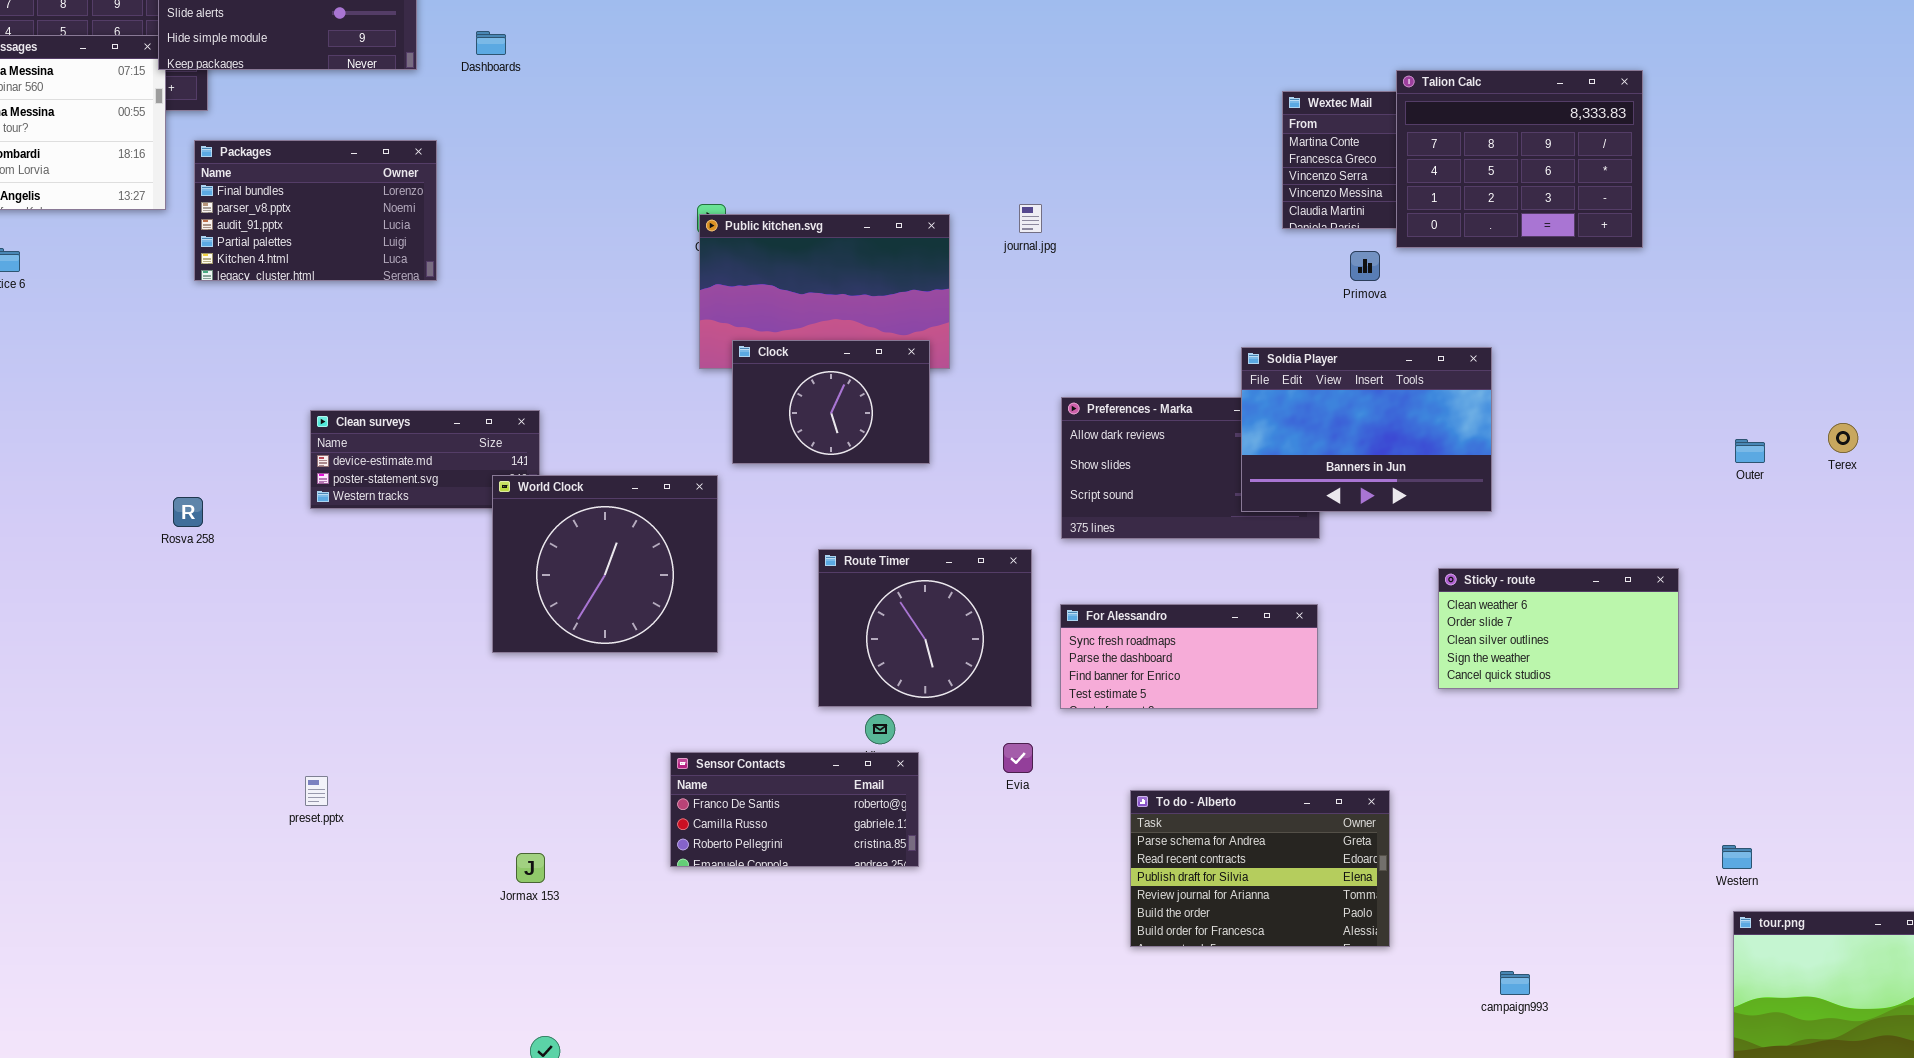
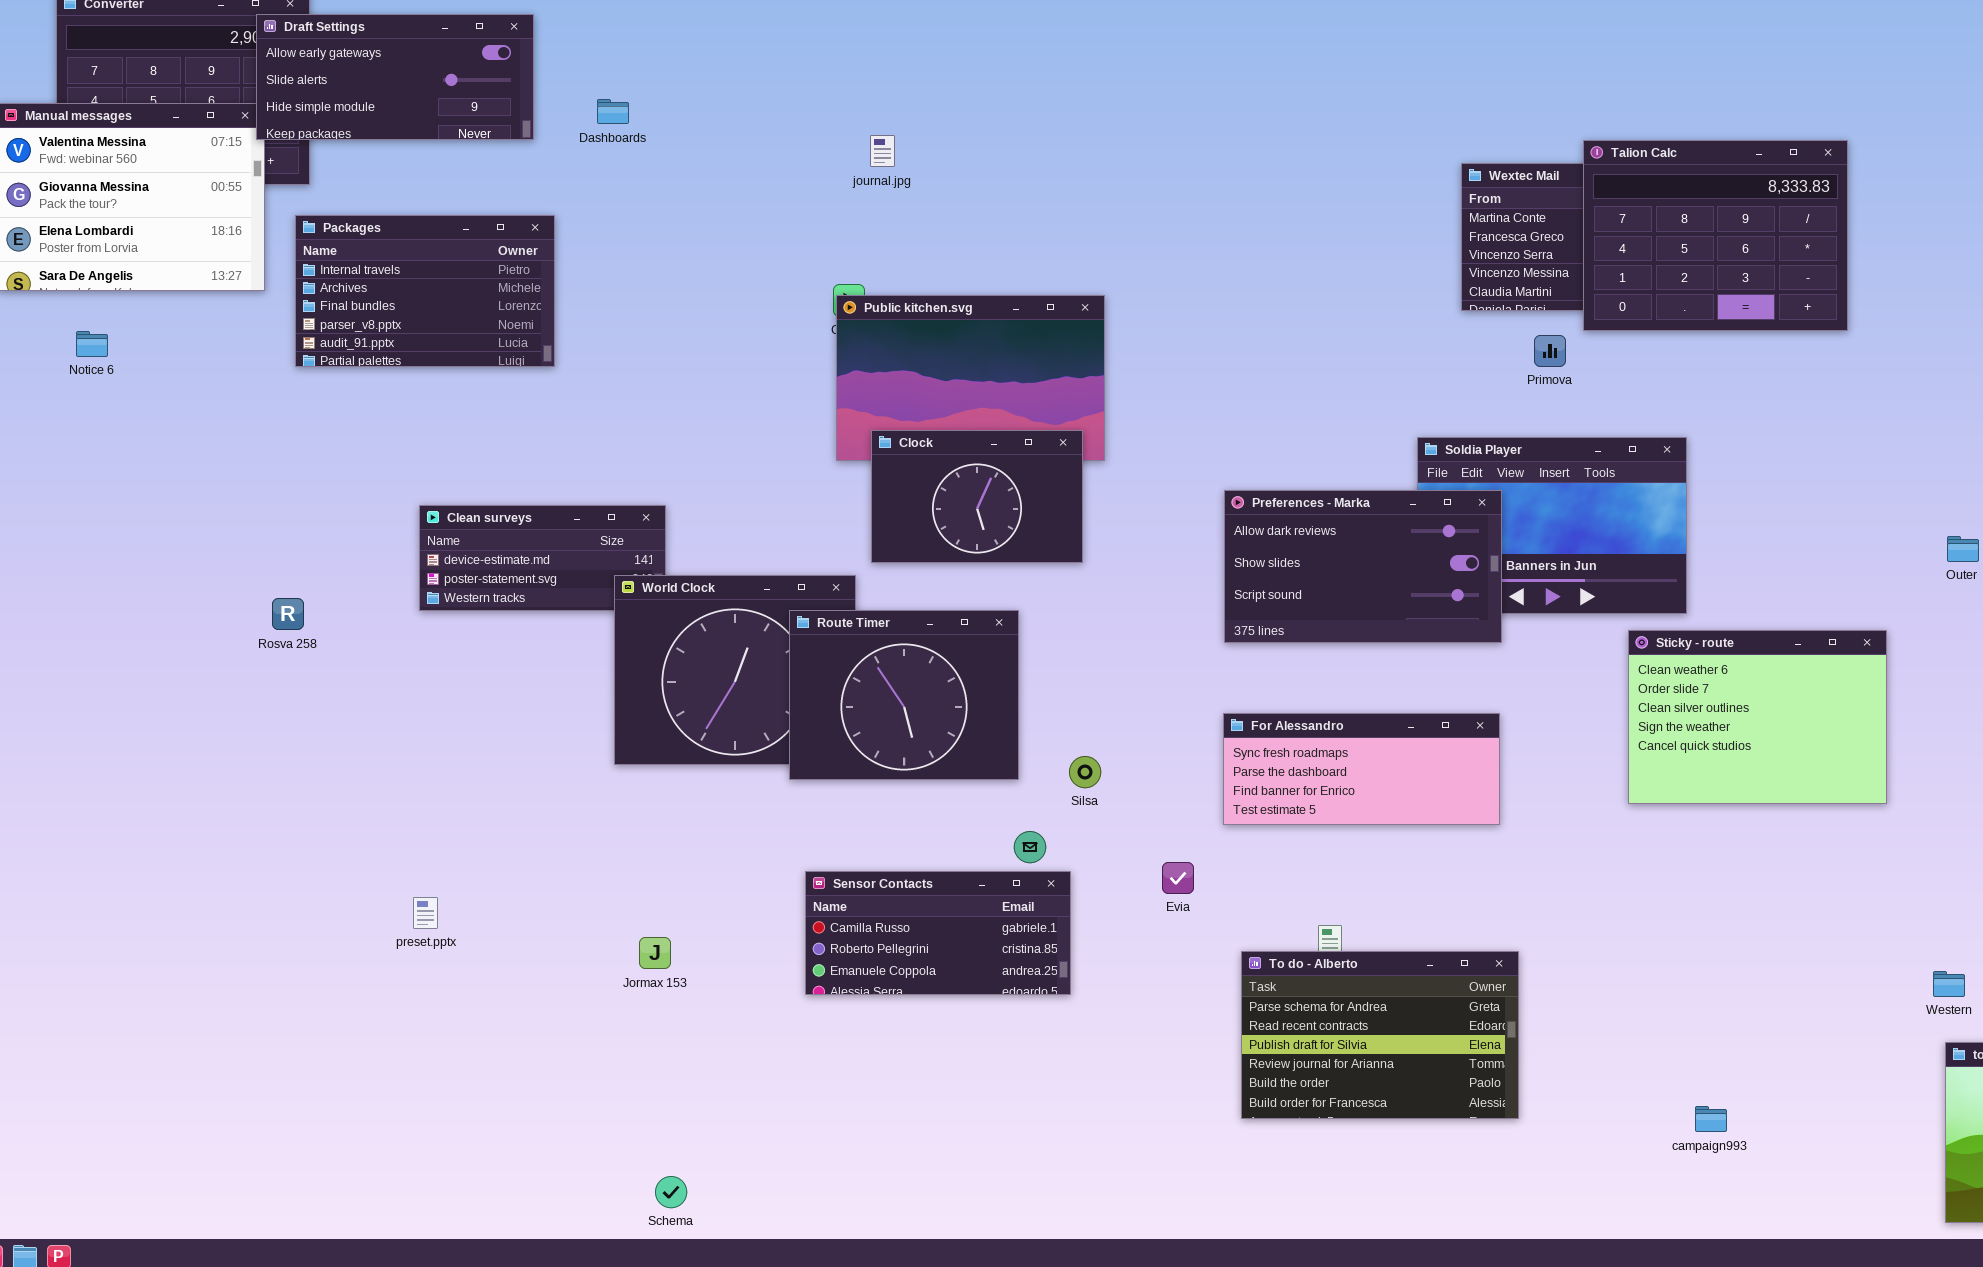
Packages: [194,140,437,281] -> [295,215,555,367], scrolled up 2 rows
journal.jpg: [1019,204,1042,233] -> [870,135,895,167], moved
Preferences - Marka: [1061,397,1320,539] -> [1224,490,1502,643], raised
Route Timer: [818,549,1032,707] -> [789,610,1019,780], moved
Sticky - route: [1438,568,1679,689] -> [1628,630,1887,804], resized
Sensor Contacts: [670,752,919,867] -> [805,871,1071,995], scrolled down 1 row
To do - Alberto: [1130,790,1390,947] -> [1241,951,1519,1119], moved
Jormax 153: [516,853,545,883] -> [639,937,671,969], moved

